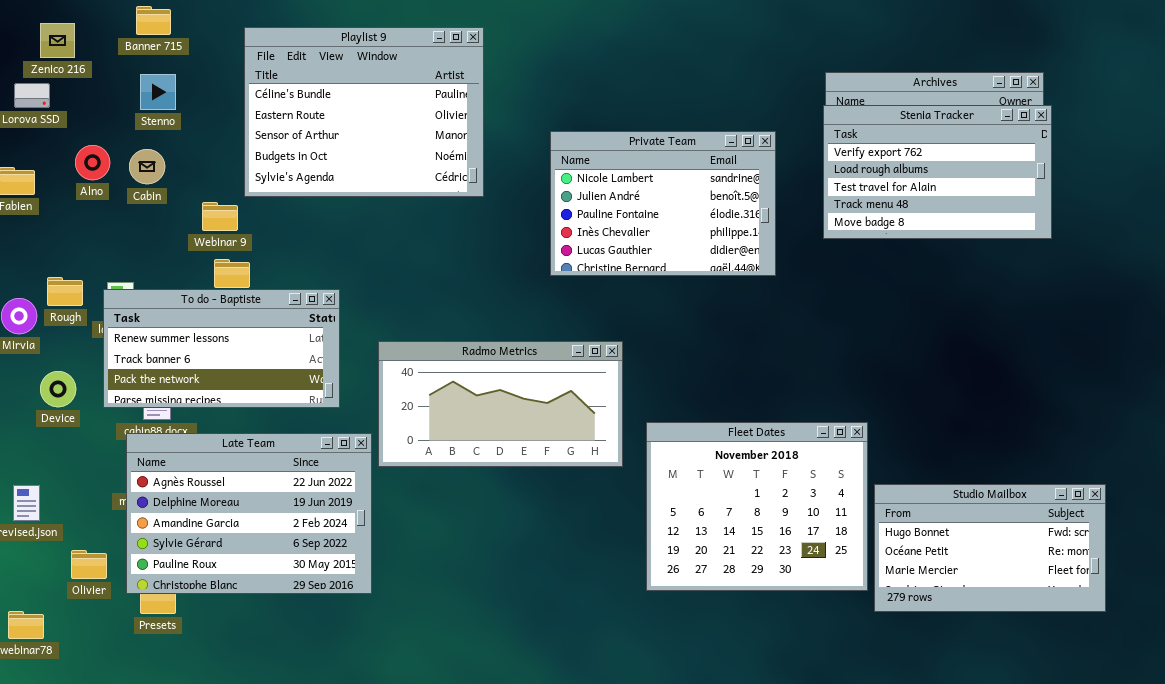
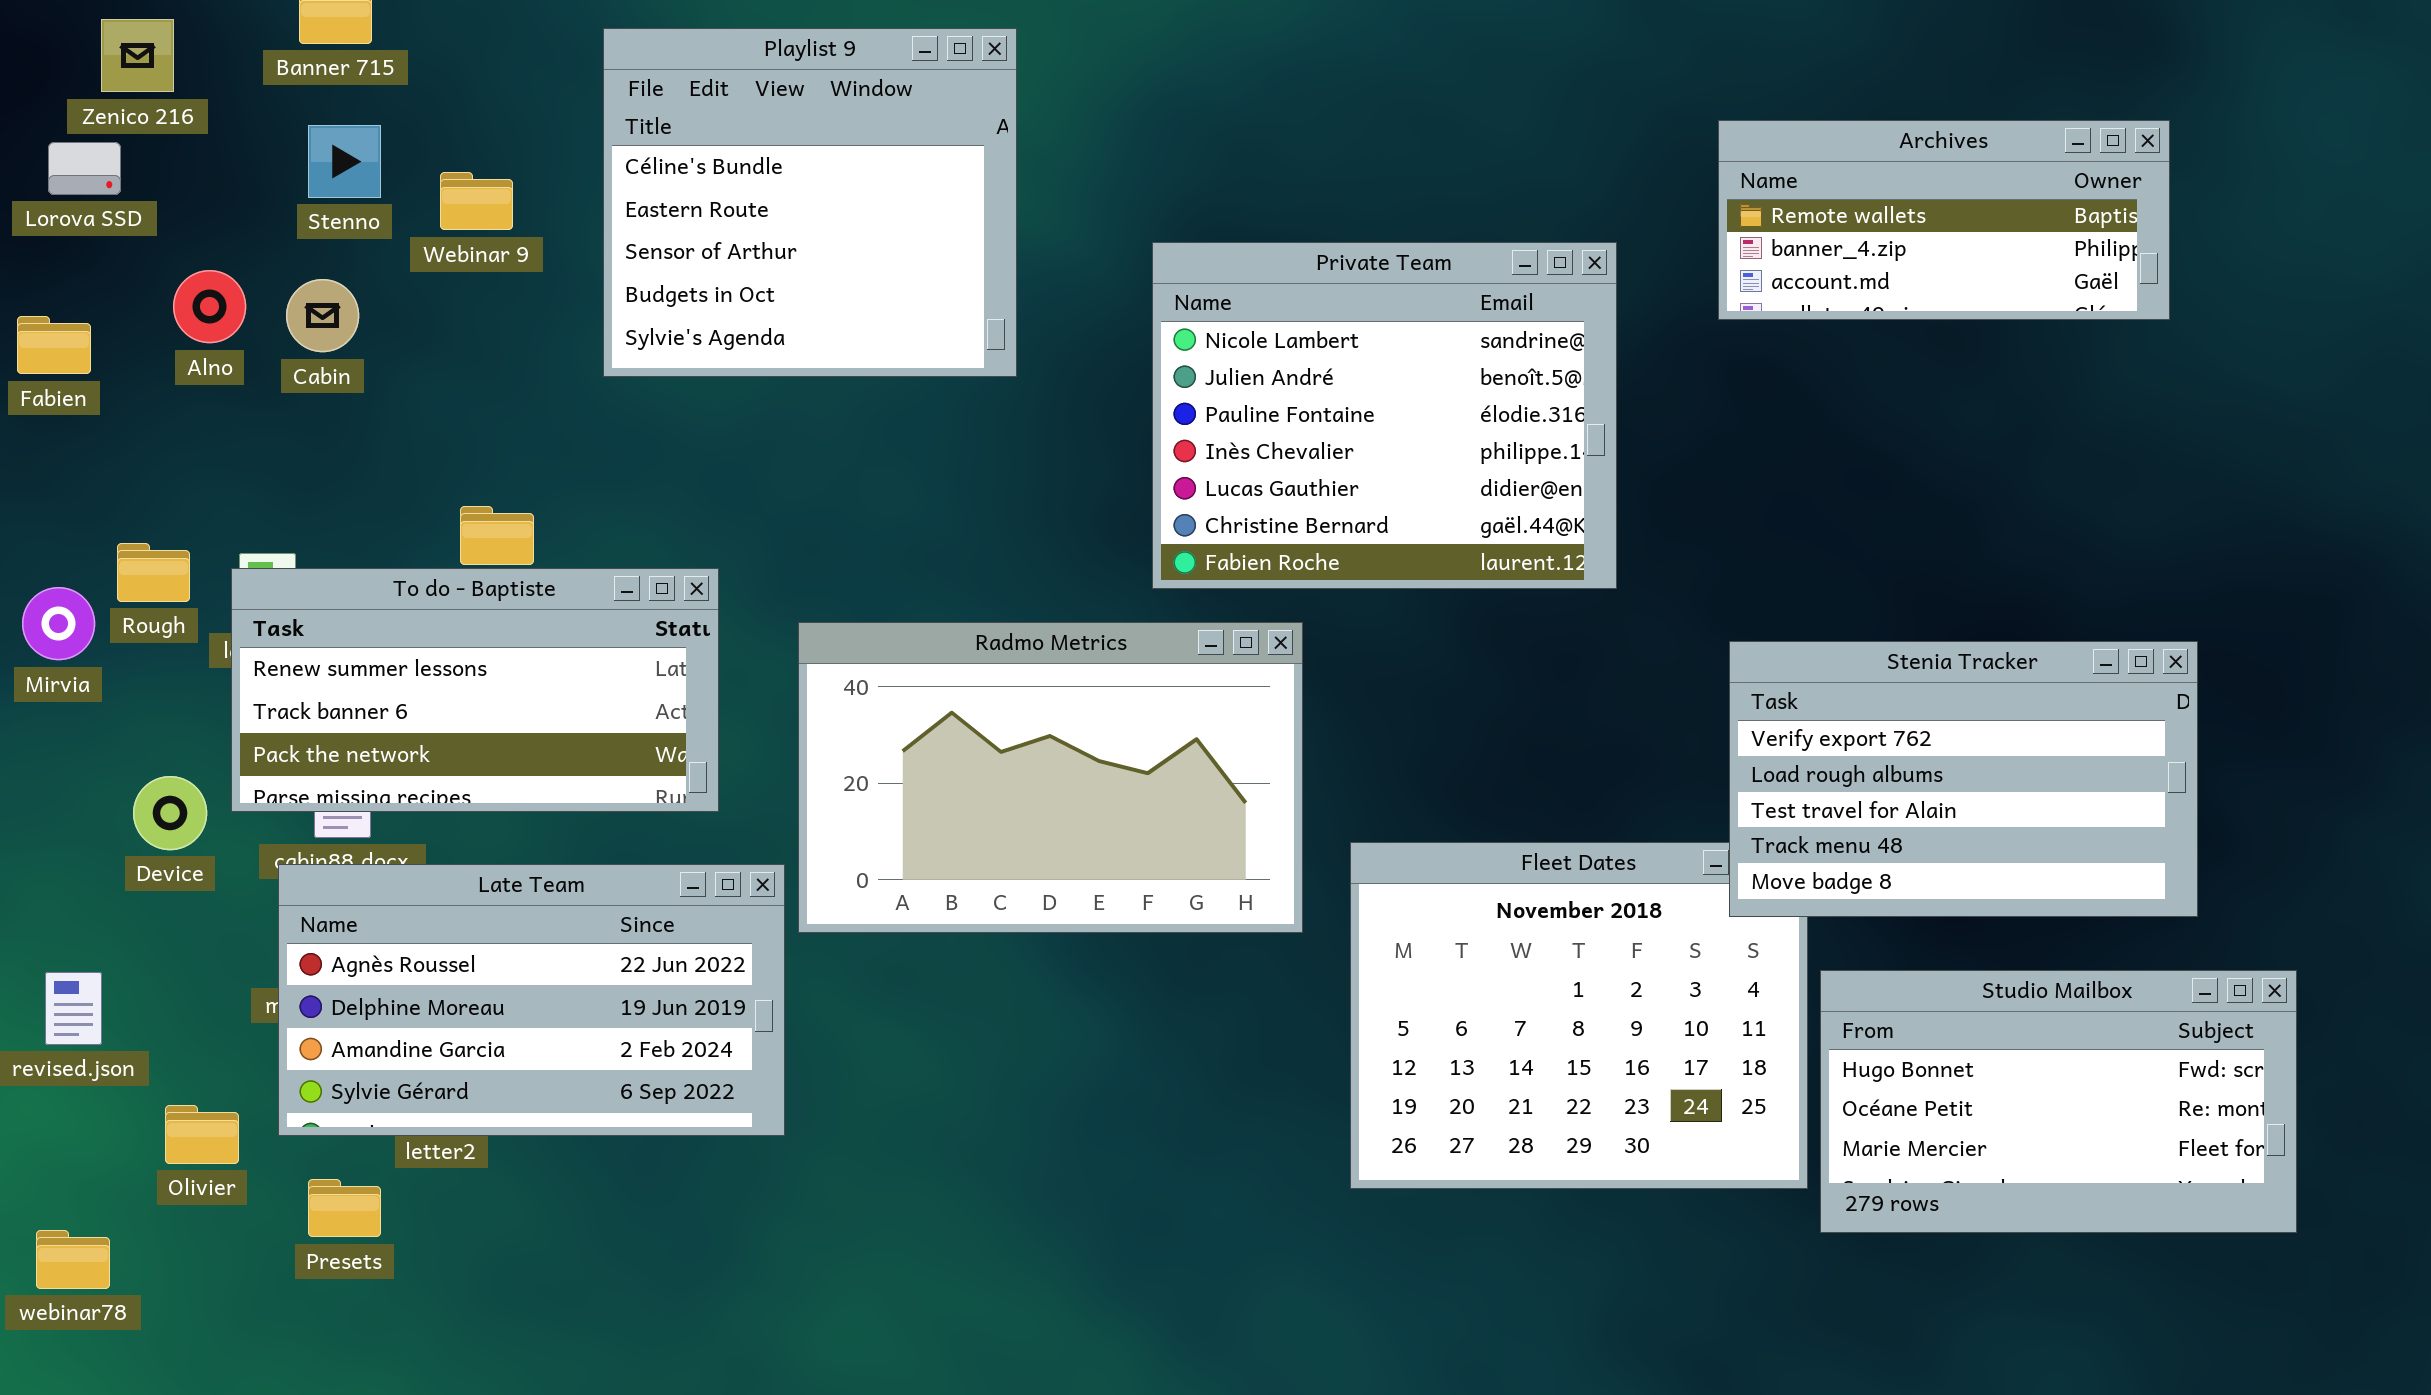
Playlist 9: [244,27,484,197] -> [603,28,1017,377], resized
Stenia Tracker: [823,105,1052,239] -> [1729,641,2198,917], moved
Private Team: [550,131,776,276] -> [1152,242,1617,589], resized
Webinar 9: [202,202,238,231] -> [440,172,513,230], moved
Radmo Metrics: [378,341,623,467] -> [798,622,1303,933], resized
Device: [40,371,76,407] -> [133,776,207,850], moved
Late Team: [126,433,372,594] -> [278,864,785,1136], resized

